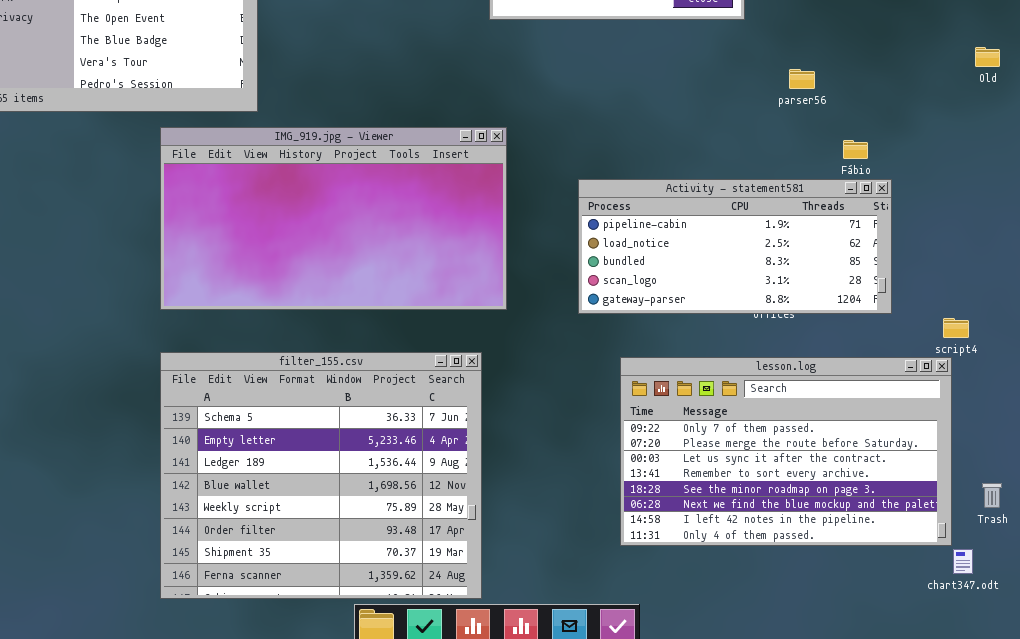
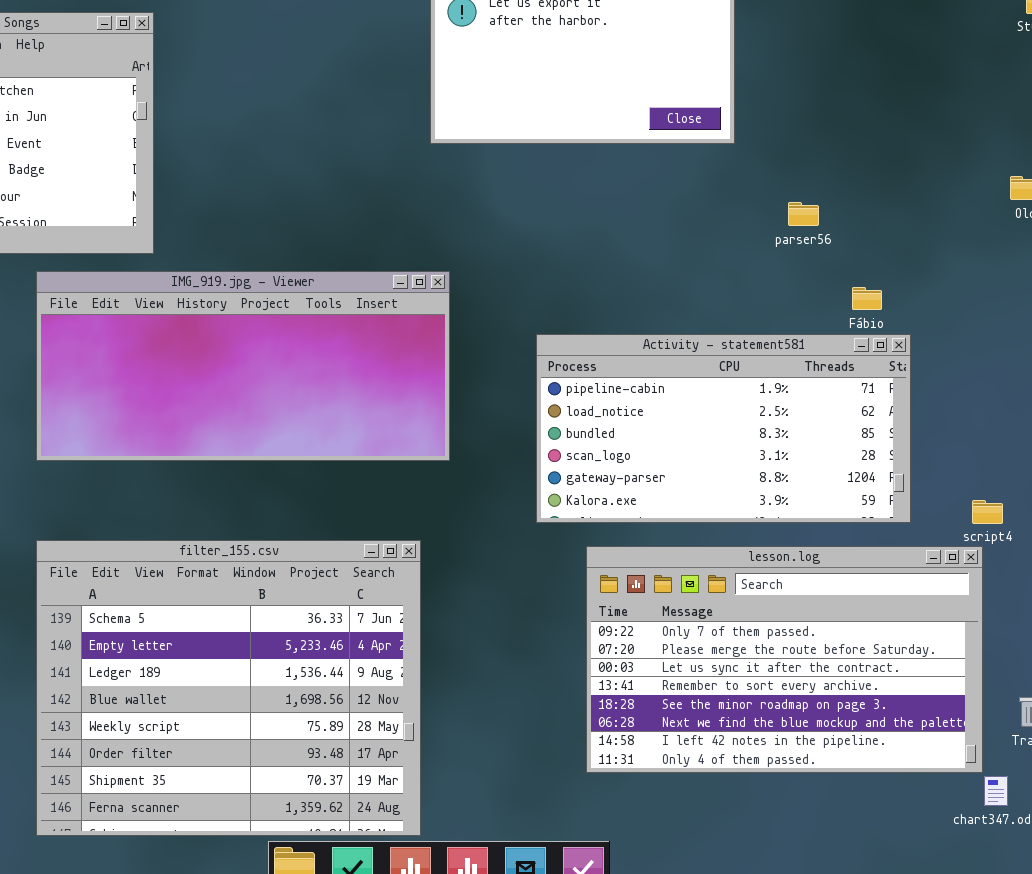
IMG_919.jpg - Viewer: [160,127,507,310] -> [36,271,450,461], resized
Activity - statement581: [578,179,892,314] -> [536,334,911,523], resized

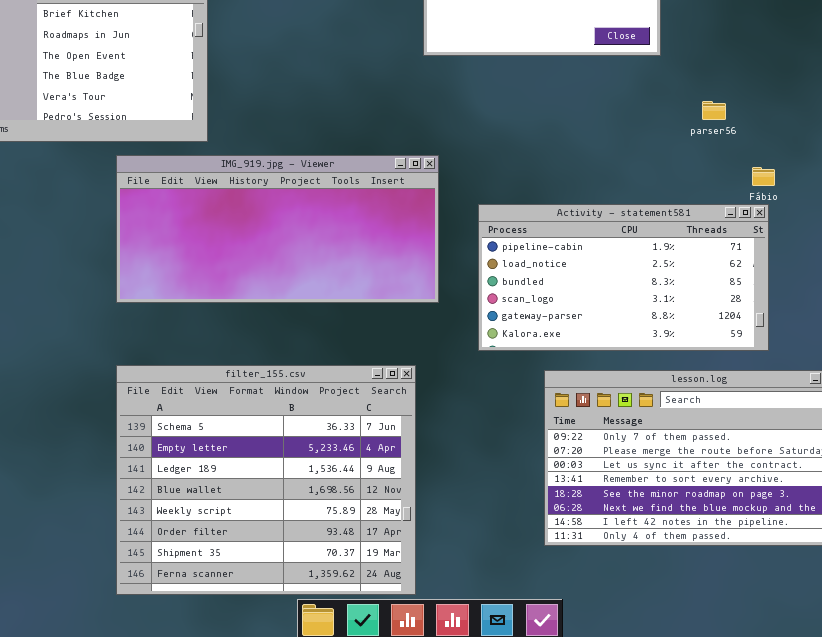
Activity - statement581: [536,334,911,523] -> [478,204,769,351], moved

